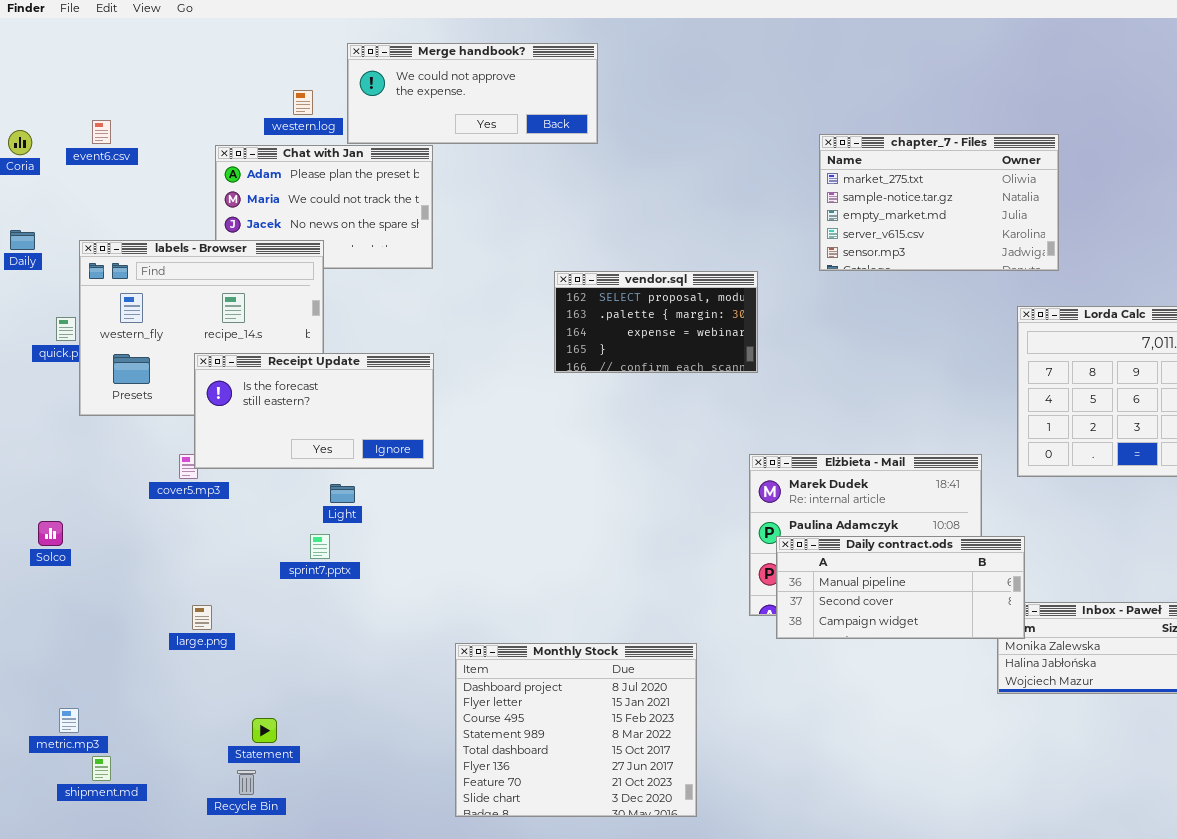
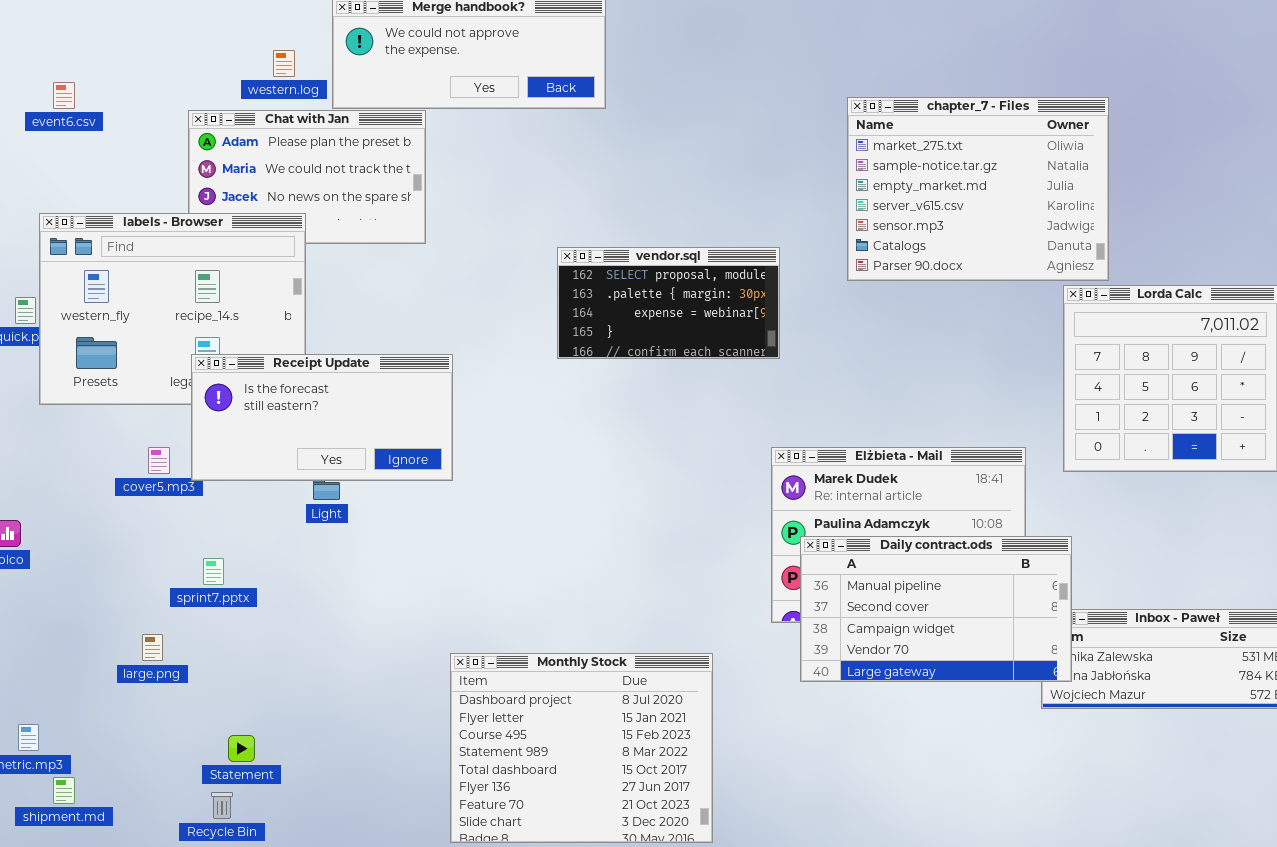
chapter_7 - Files: [819,134,1059,271] -> [847,97,1109,281], resized
Receipt Update: [194,353,434,469] -> [191,354,453,481], moved
sprint7.pptx: [310,534,330,559] -> [203,558,224,585], moved
Daily contract.ods: [776,536,1025,639] -> [800,536,1072,682], resized
large.png: [192,605,212,630] -> [142,634,163,661], moved

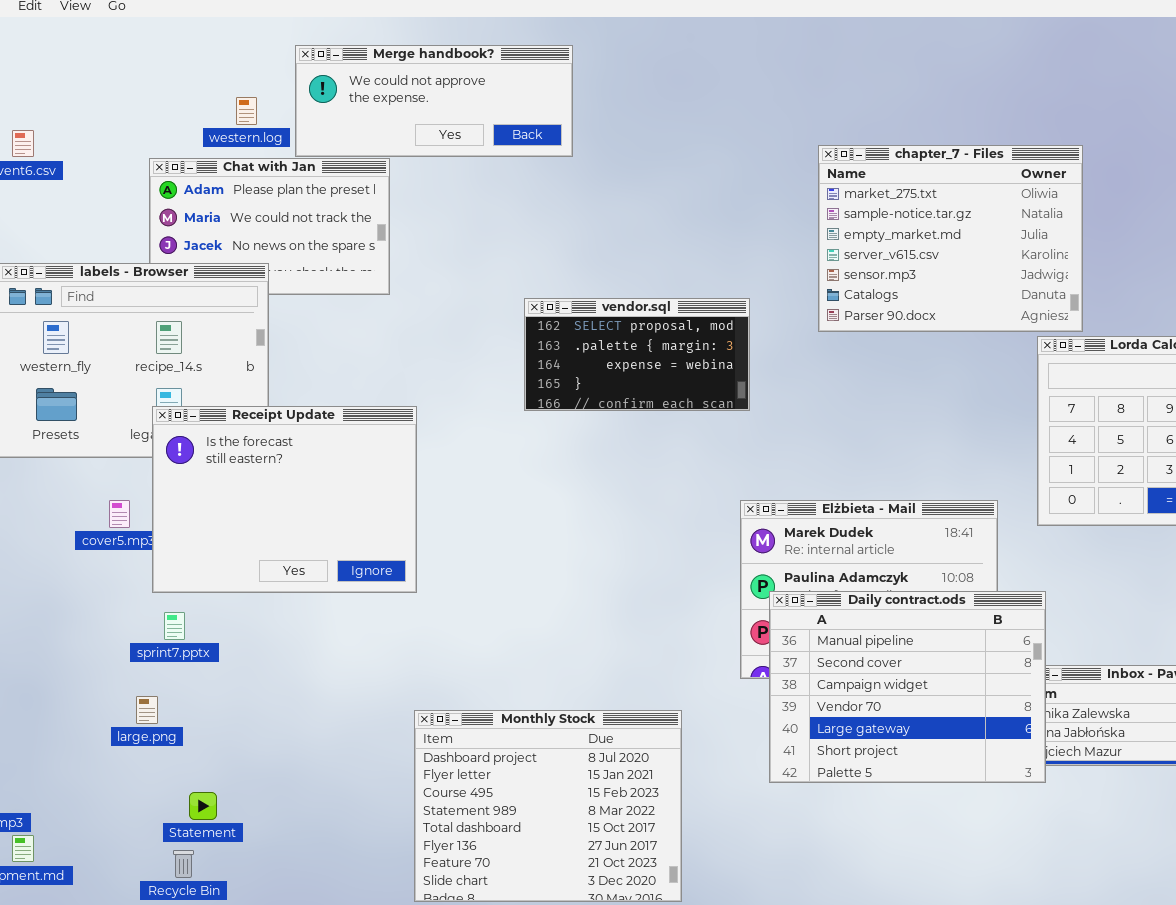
Receipt Update: [191,354,453,481] -> [152,406,417,593], resized
Daily contract.ods: [800,536,1072,682] -> [769,591,1046,783], resized
large.png: [142,634,163,661] -> [136,696,158,724], moved

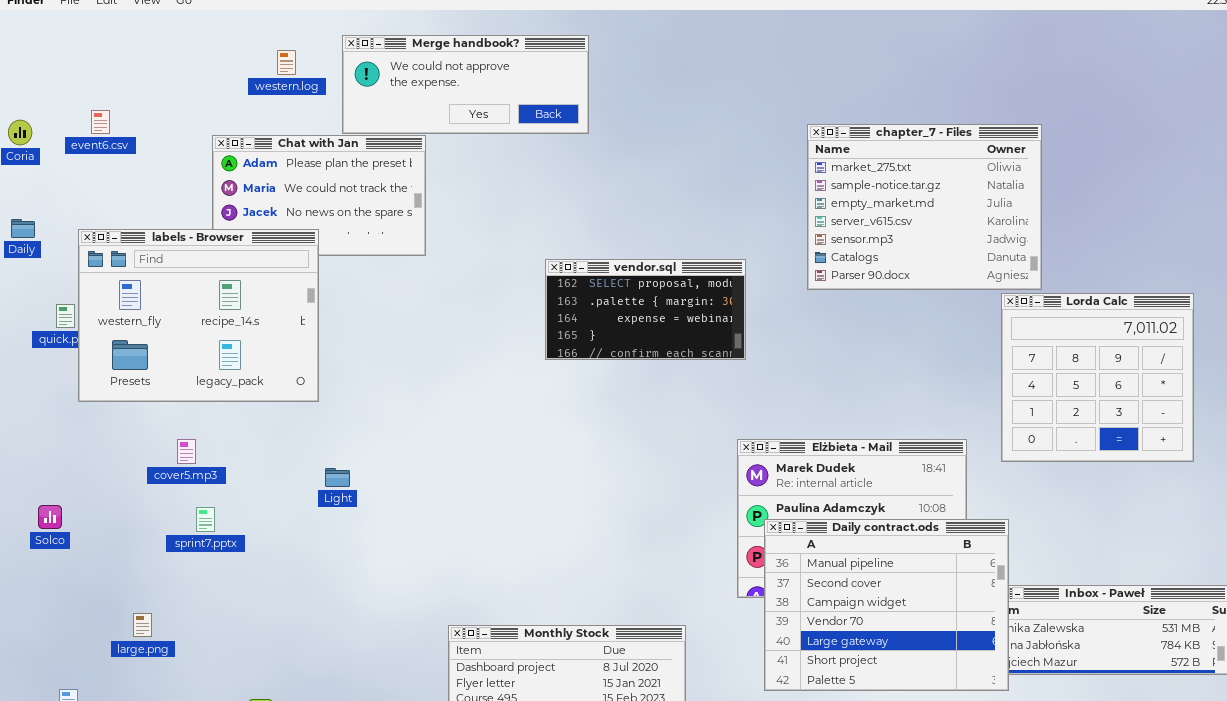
western.log: [236,97,257,125] -> [277,50,296,75], moved
Receipt Update: [152,406,417,593] -> none, closed
sprint7.pptx: [164,612,185,640] -> [196,507,215,532], moved
large.png: [136,696,158,724] -> [133,613,152,637], moved

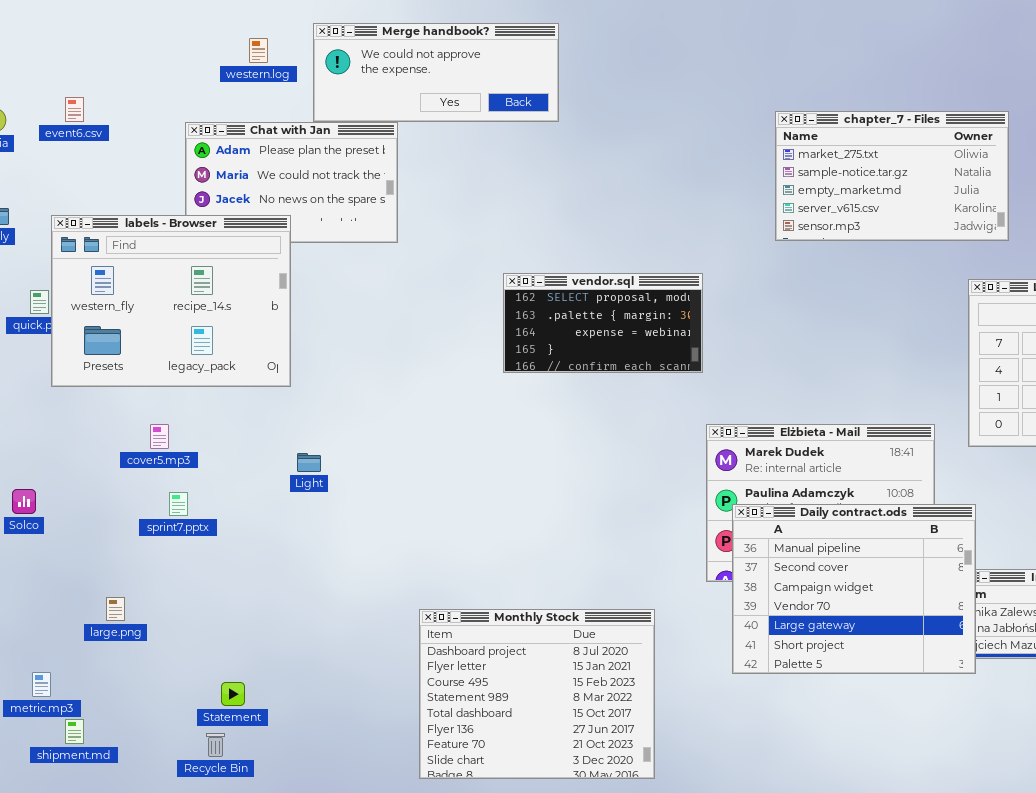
chapter_7 - Files: [807,124,1042,290] -> [775,111,1009,241], resized
vendor.sql: [545,259,746,360] -> [503,273,703,373], moved

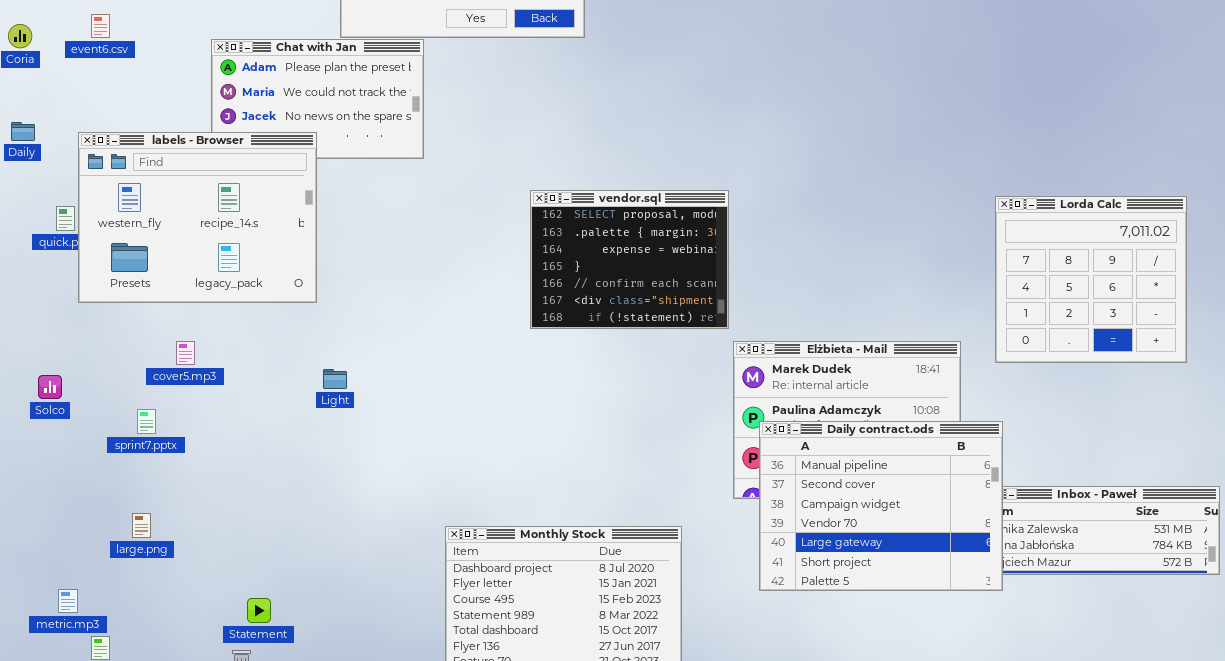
chapter_7 - Files: [775,111,1009,241] -> none, closed
vendor.sql: [503,273,703,373] -> [530,190,729,329], resized
Solco: [12,489,36,514] -> [38,375,62,399], moved
sprint7.pptx: [169,492,188,516] -> [137,409,156,434], moved

